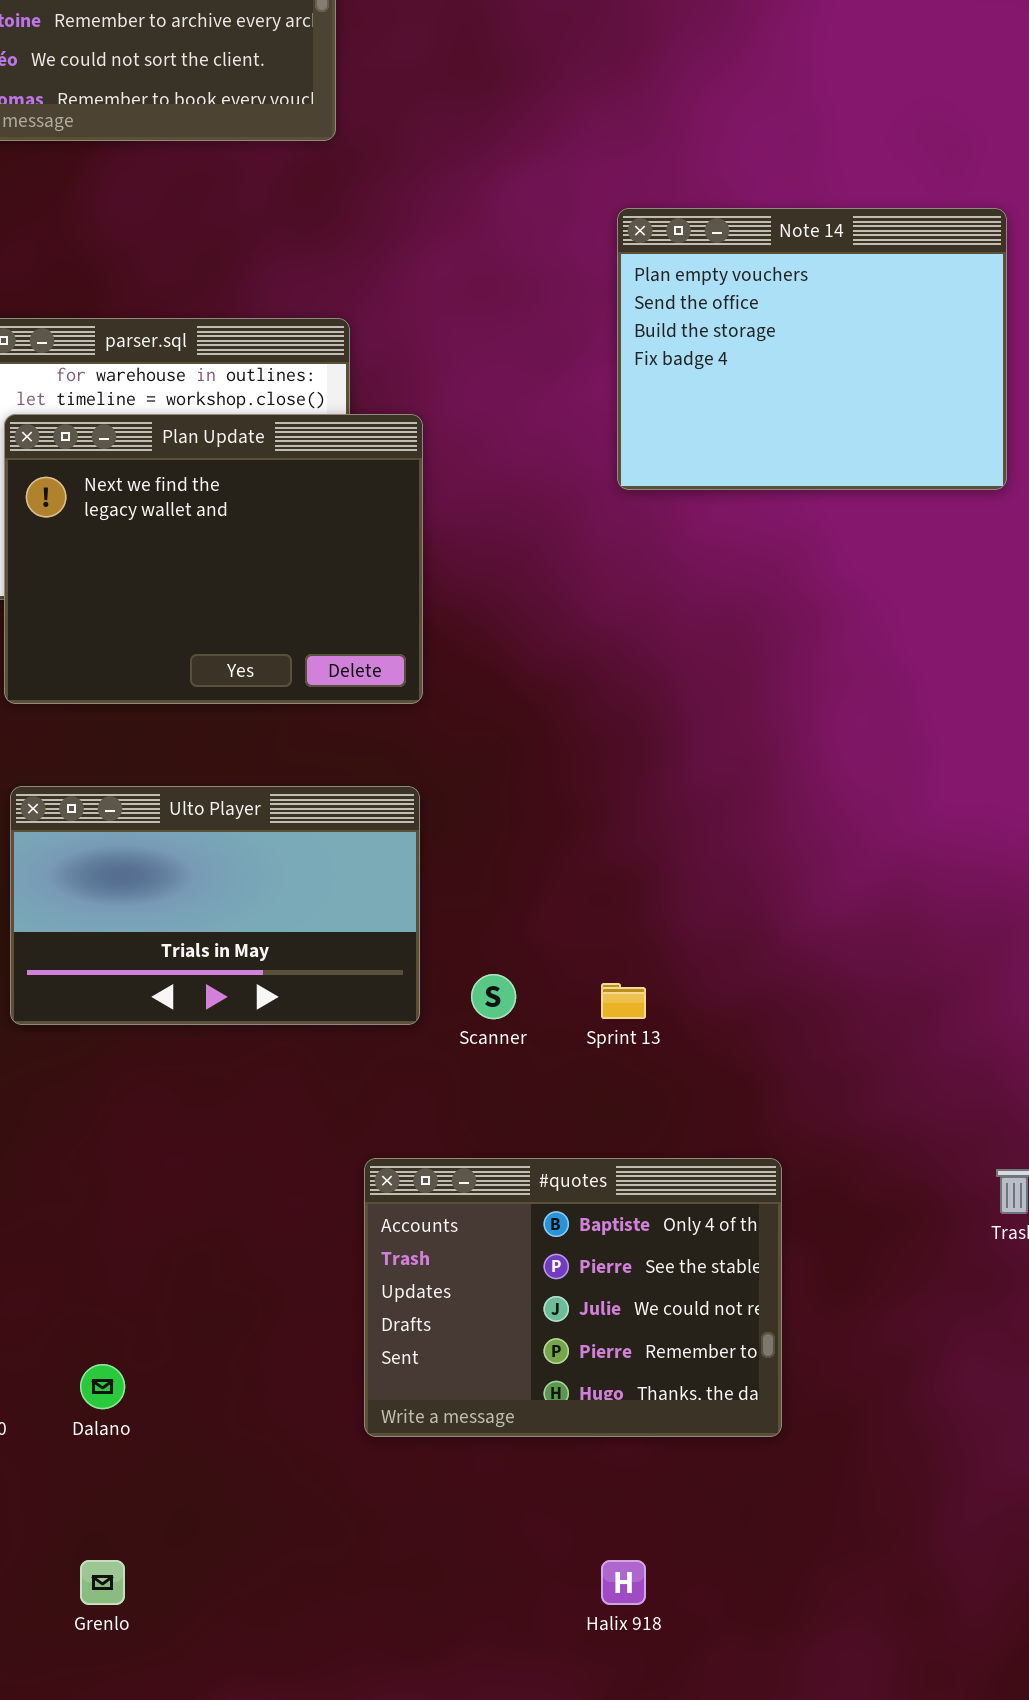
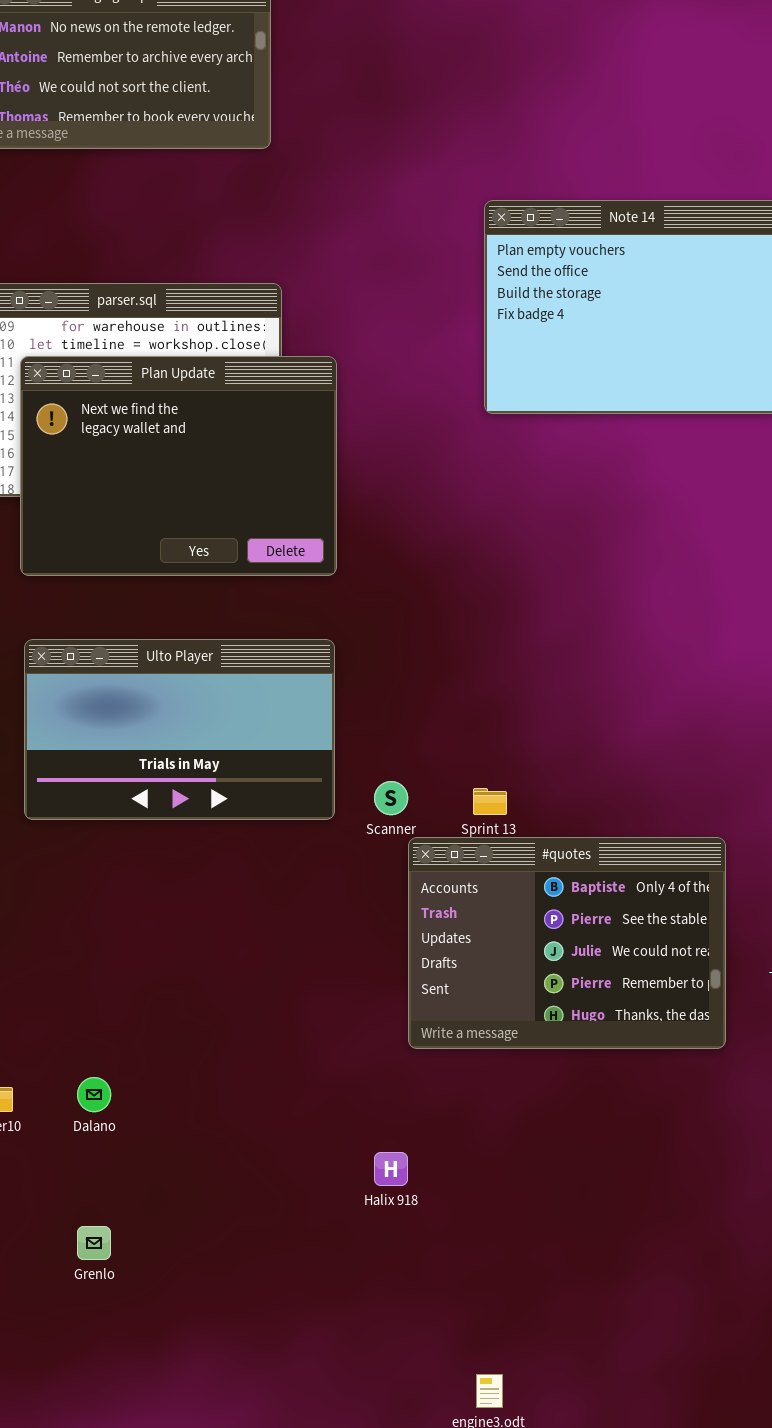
#quotes: [364,1158,782,1437] -> [408,837,726,1049], moved
Halix 918: [601,1560,646,1605] -> [374,1152,408,1186], moved

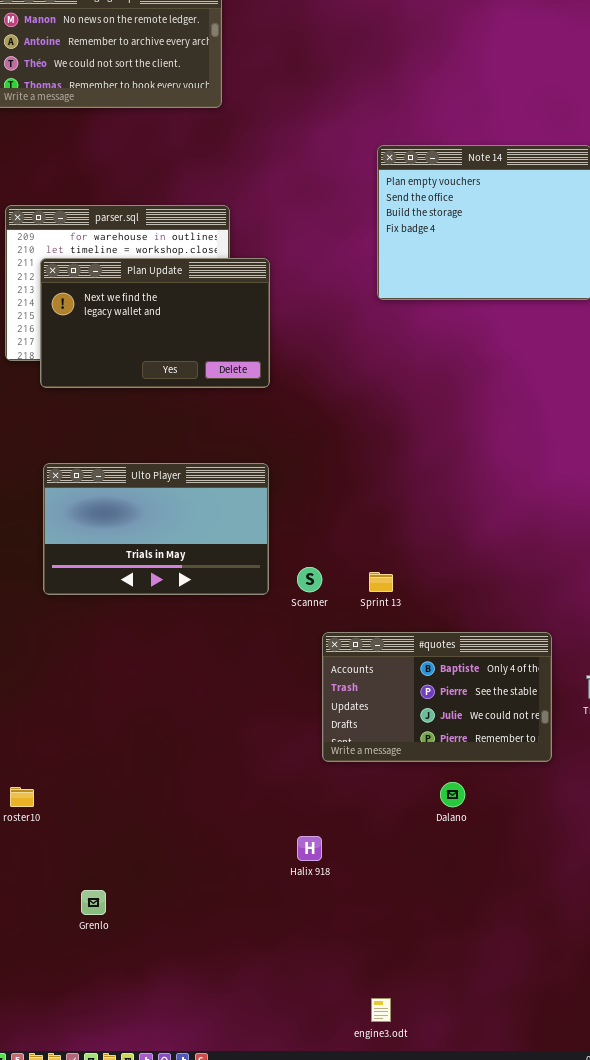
Plan Update: [20,356,337,576] -> [40,258,270,388], resized
#quotes: [408,837,726,1049] -> [322,632,552,762], resized
Dalano: [77,1077,111,1112] -> [440,782,465,807], moved

